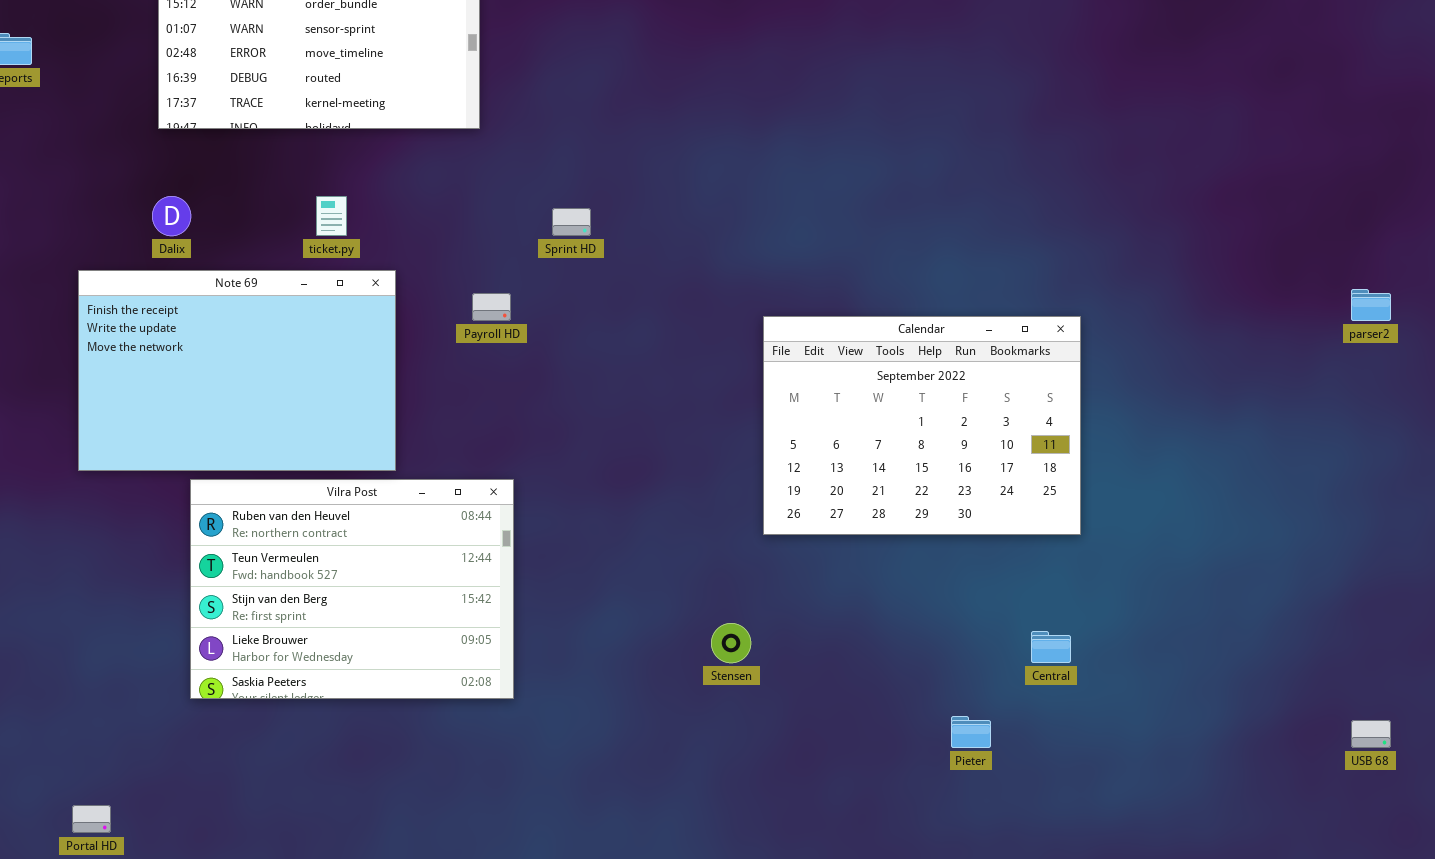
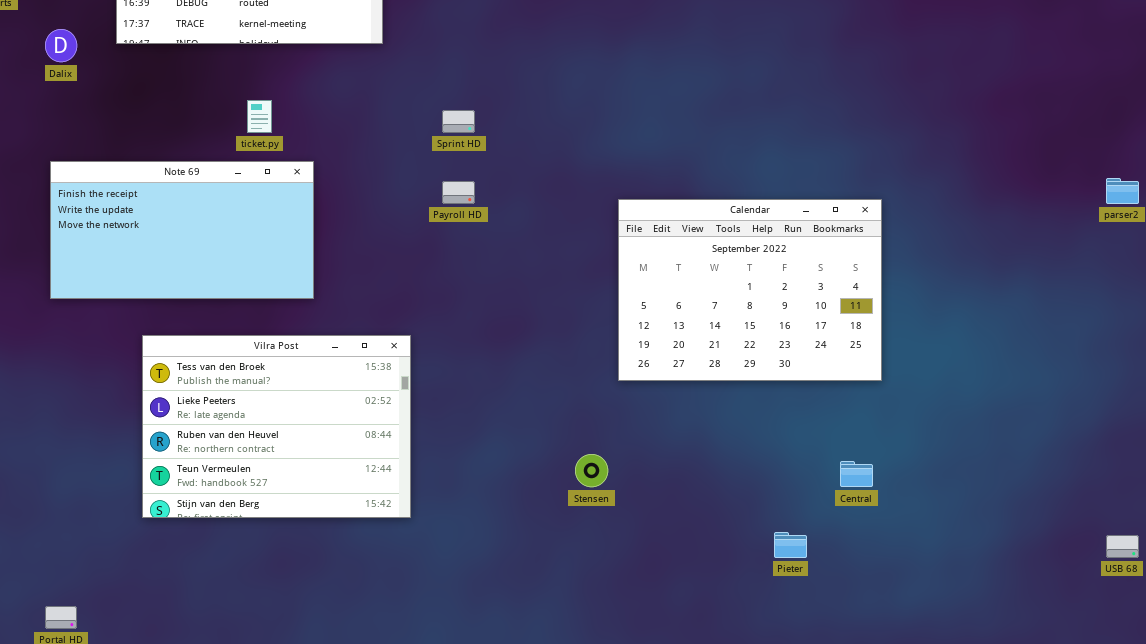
Dalix: [152,196,191,236] -> [45,29,77,62], moved
Note 69: [78,270,396,471] -> [50,161,314,299], resized
Payroll HD: [472,293,511,321] -> [442,181,475,204], moved
Vilra Post: [190,479,514,699] -> [142,335,411,518], scrolled up 2 rows

